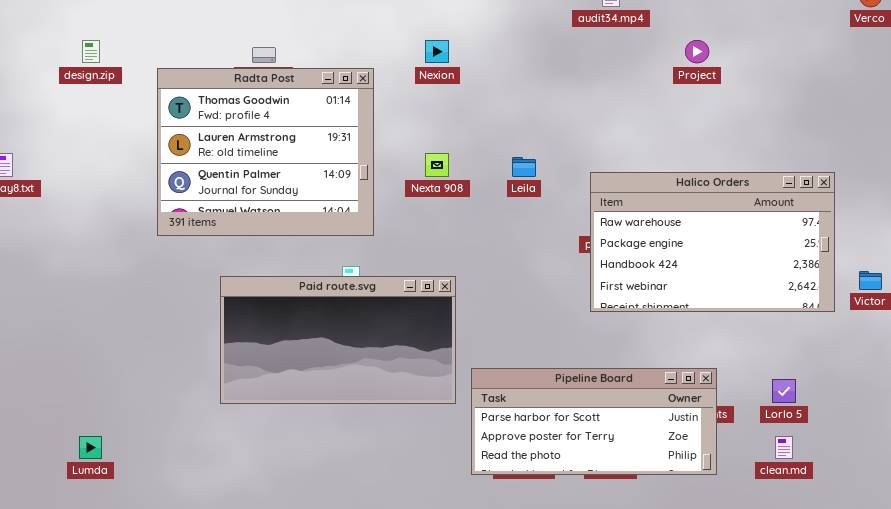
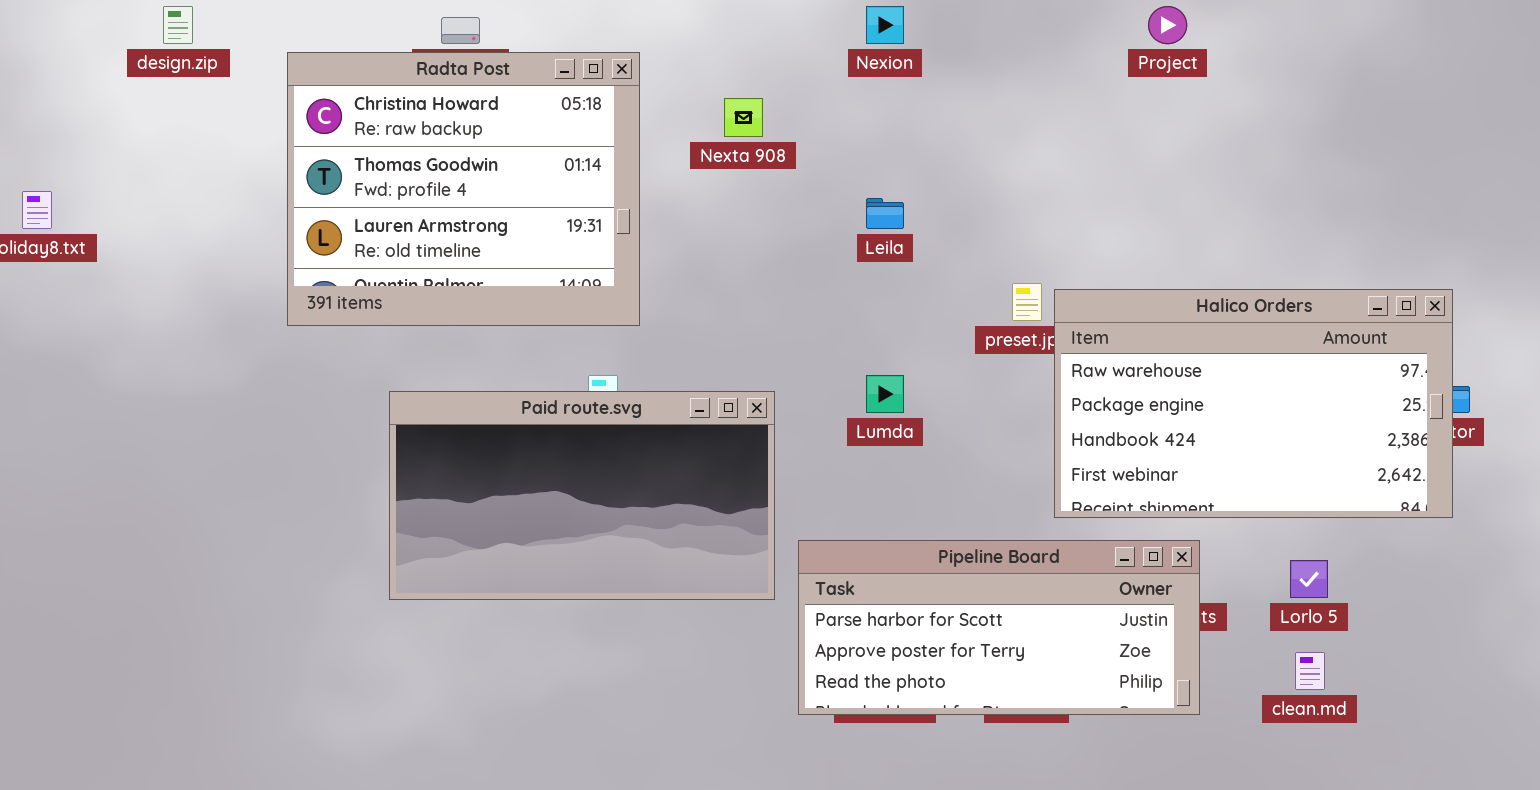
Nexion: [425,40,449,63] -> [866,6,904,44], moved
Radta Post: [157,68,374,236] -> [287,52,640,326], scrolled up 1 row
Nexta 908: [425,153,449,177] -> [724,98,763,137], moved
Halico Orders: [590,172,835,312] -> [1054,289,1453,518], moved
Lumda: [79,436,102,459] -> [866,375,904,413], moved

